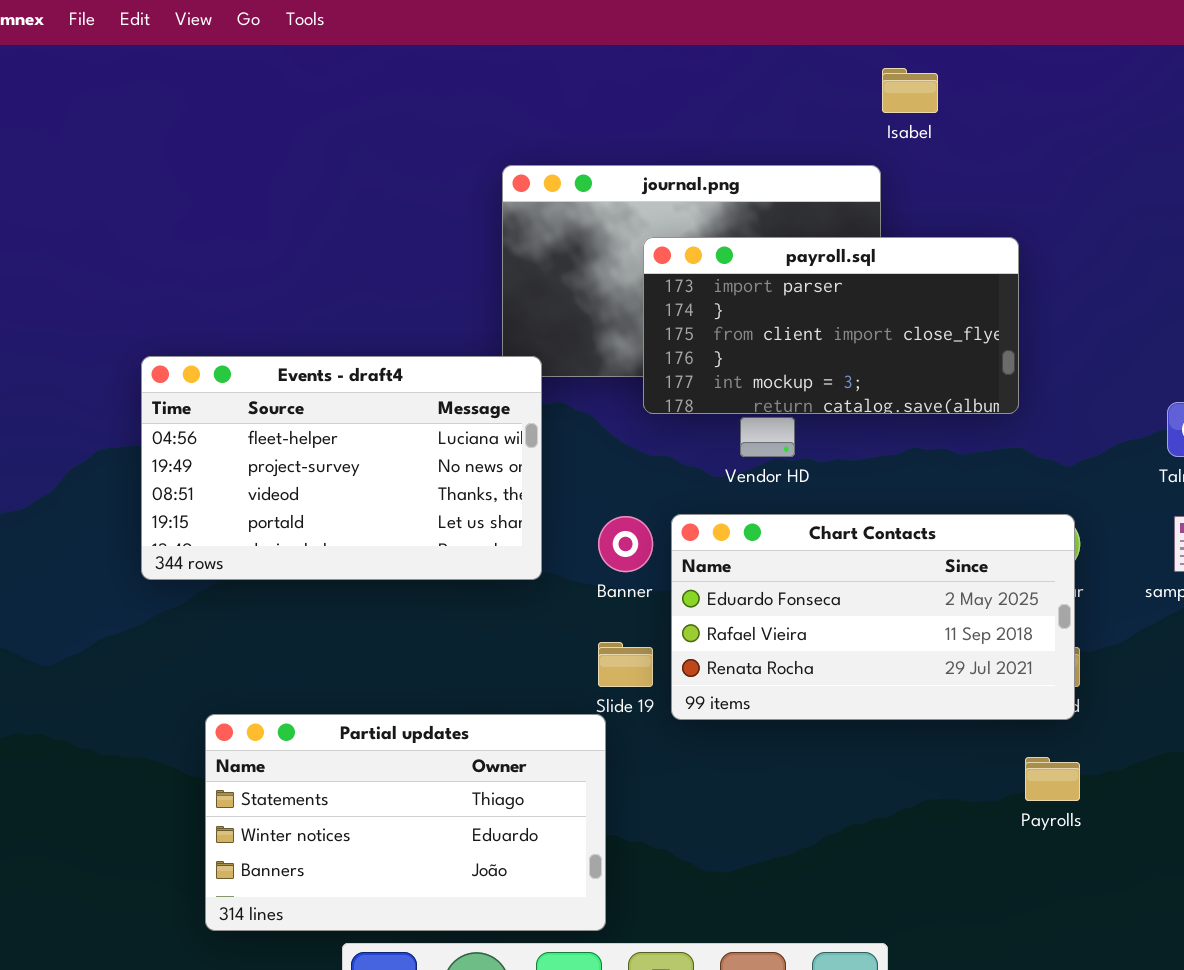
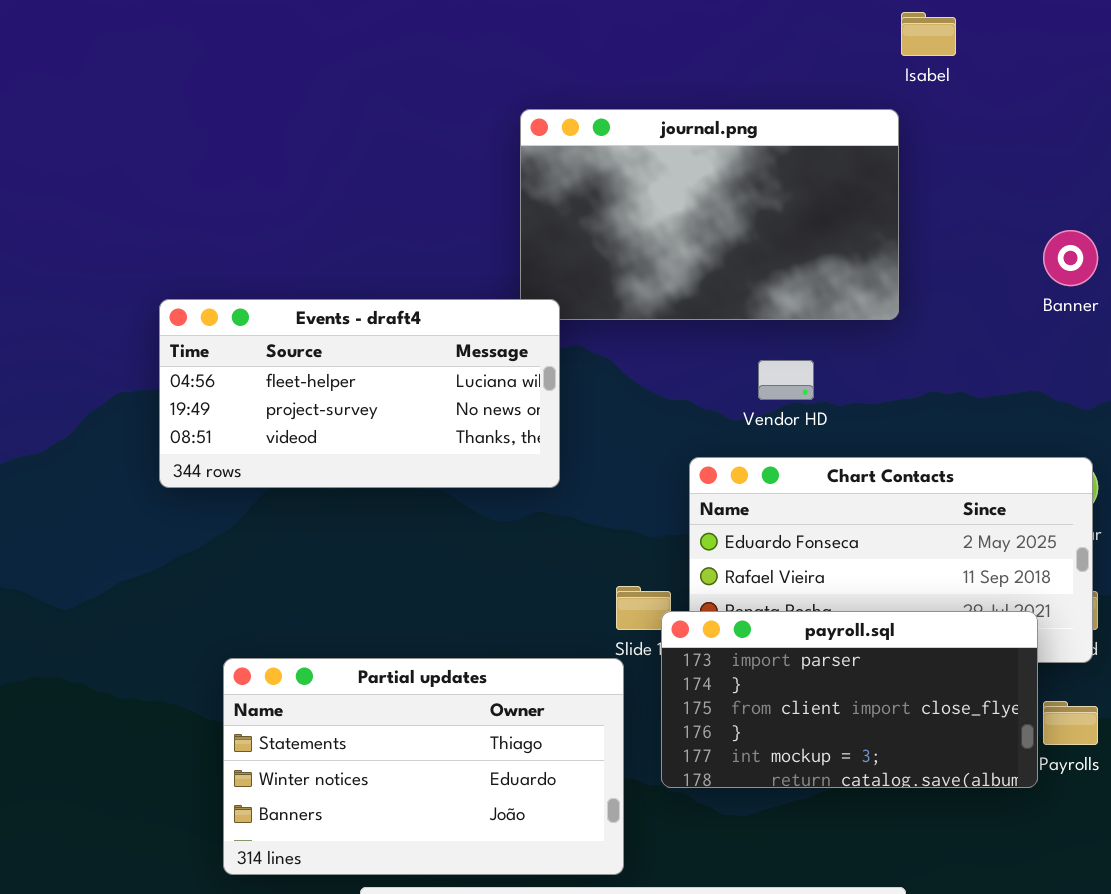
payroll.sql: [643,237,1019,414] -> [661,611,1038,788], moved
Events - draft4: [141,356,542,580] -> [159,299,560,488], resized
Banner: [598,516,653,572] -> [1043,230,1098,286], moved

